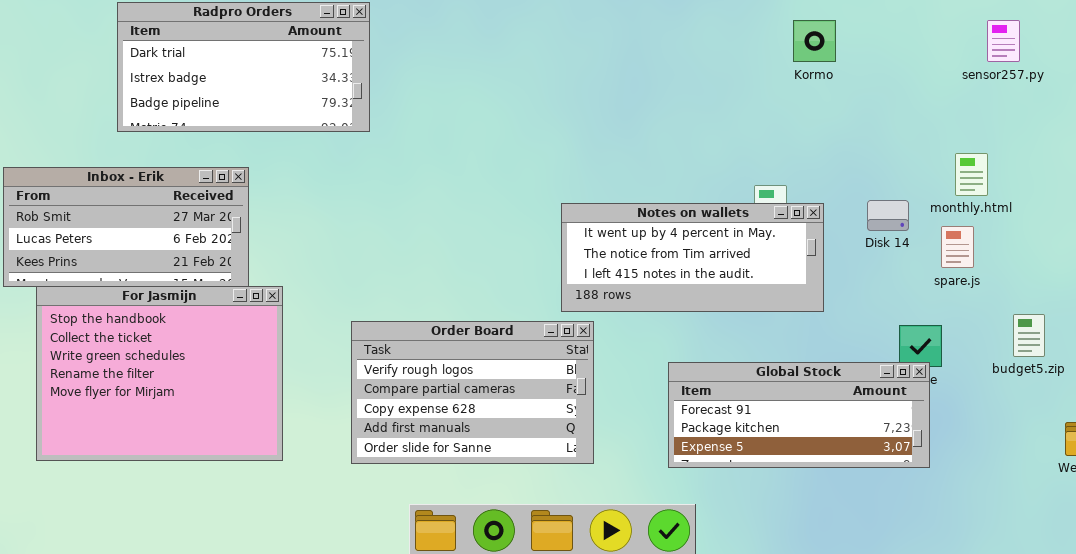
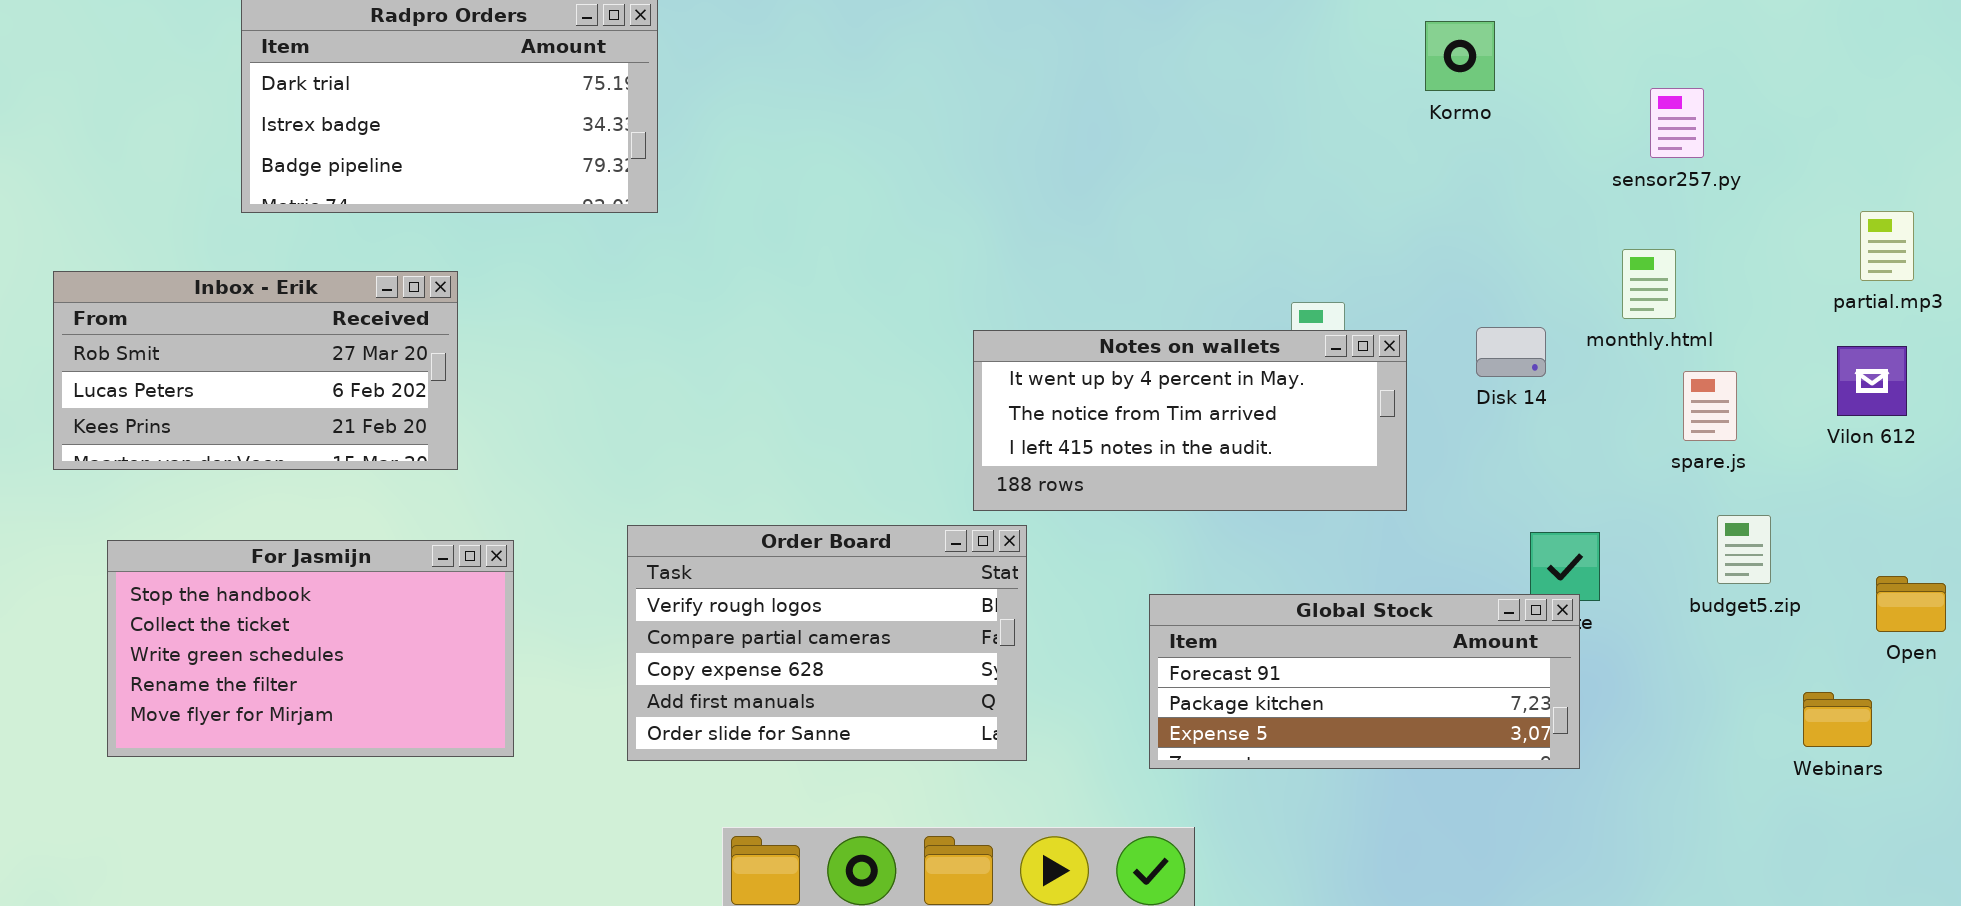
Kormo: [793,20,836,62] -> [1425,21,1495,91], moved
sensor257.py: [987,20,1020,62] -> [1650,88,1704,158], moved
spare.js: [941,226,974,268] -> [1683,371,1737,441], moved
For Jasmijn: [36,286,283,461] -> [107,540,514,757], resized

